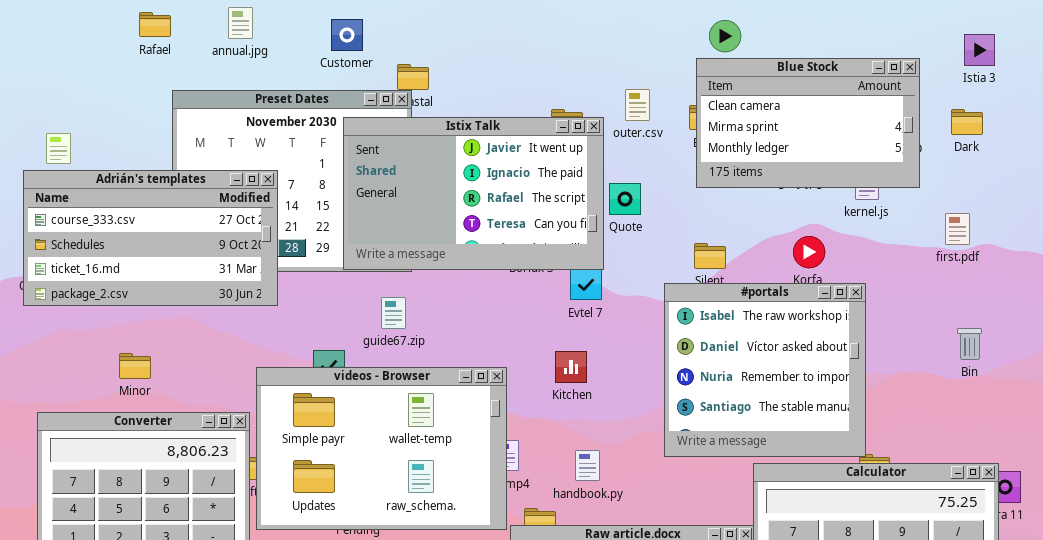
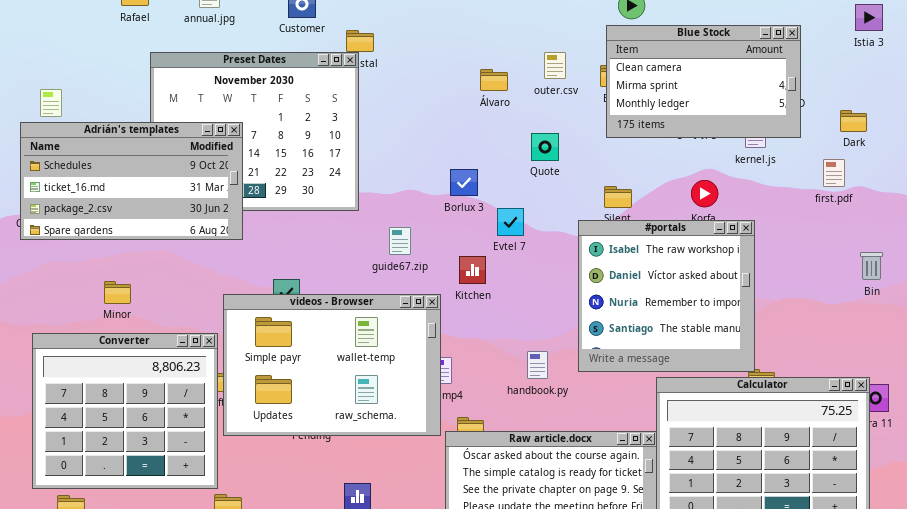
Istia 3: [964,34,995,66] -> [855,4,883,31], moved
Dark: [951,109,983,135] -> [840,110,867,132], moved
Istix Talk: [343,117,604,270] -> none, closed
Adrián's templates: [23,170,278,306] -> [20,122,243,240], scrolled down 1 row
guide67.zip: [381,297,406,329] -> [389,227,411,255], moved
Bin: [957,328,982,360] -> [860,252,883,280], moved
Kitchen: [555,351,587,383] -> [459,256,486,284], moved
handbook.py: [575,450,600,481] -> [527,351,548,379], moved

